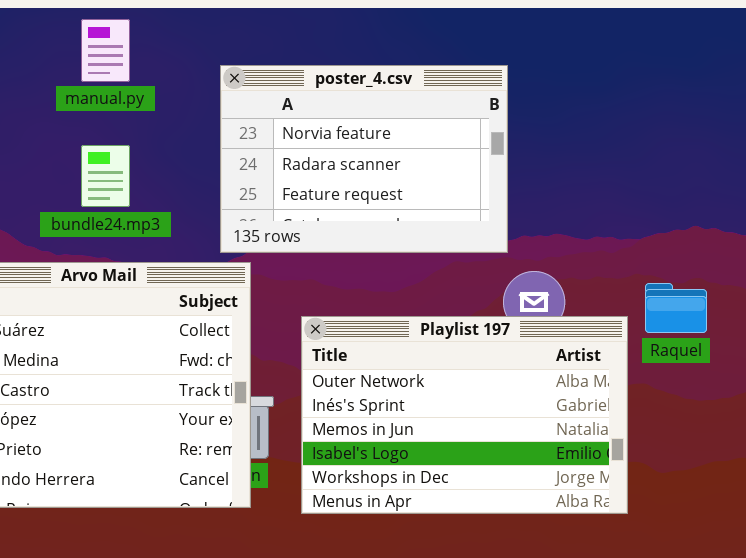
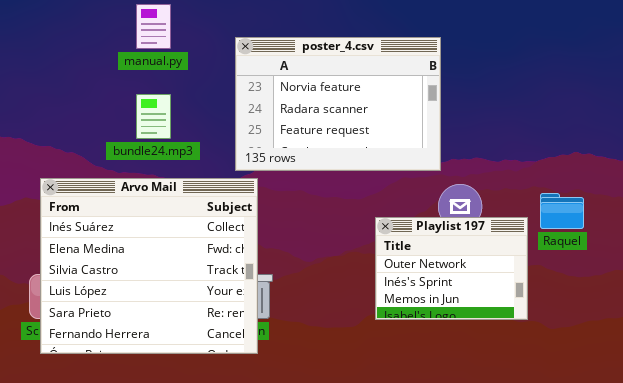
Playlist 197: [301,316,628,514] -> [375,217,528,320], resized

